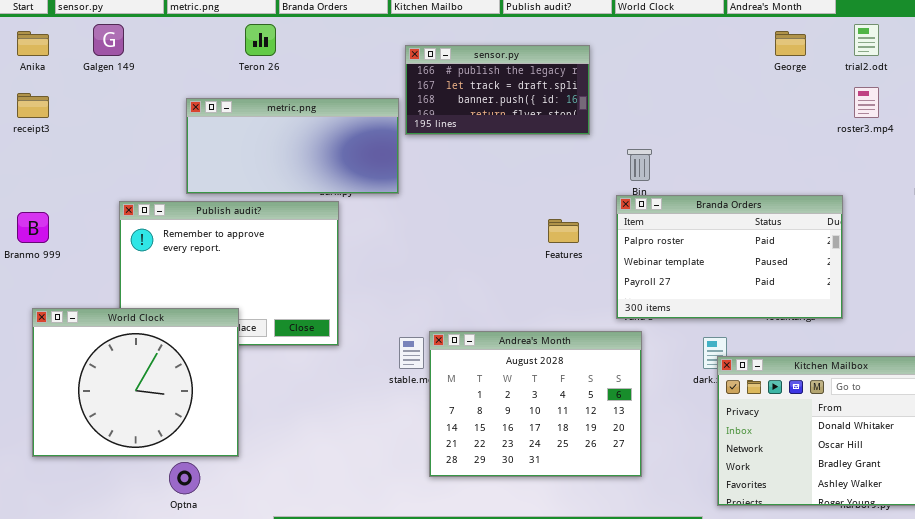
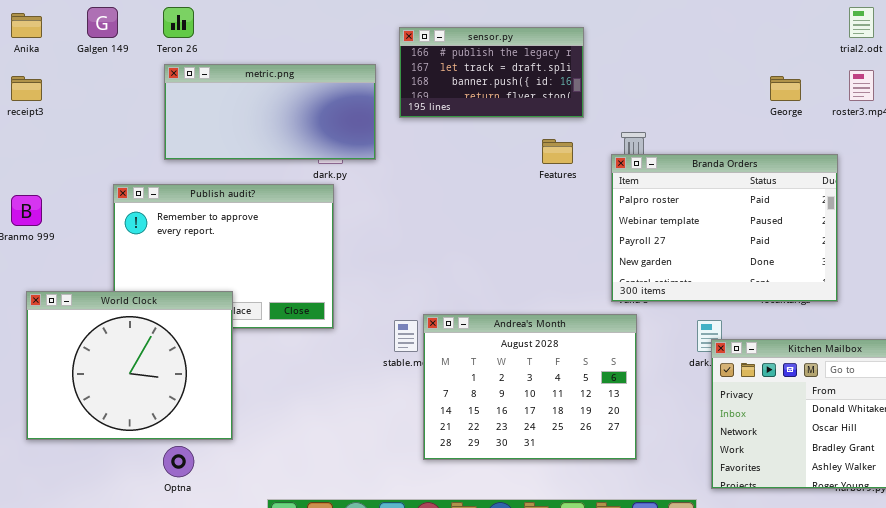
Teron 26: [245,24,276,56] -> [163,7,194,38], moved
George: [775,31,806,56] -> [770,76,801,101], moved
metric.png: [186,98,399,194] -> [164,64,376,160], moved
Branda Orders: [616,195,843,319] -> [611,154,838,302], resized
Features: [548,219,579,243] -> [542,139,573,164], moved

